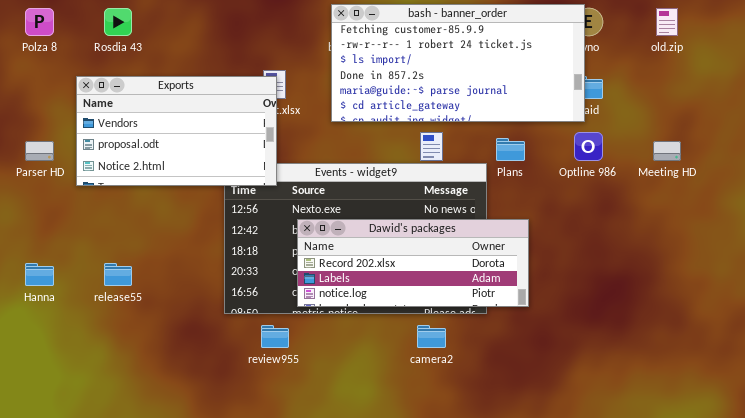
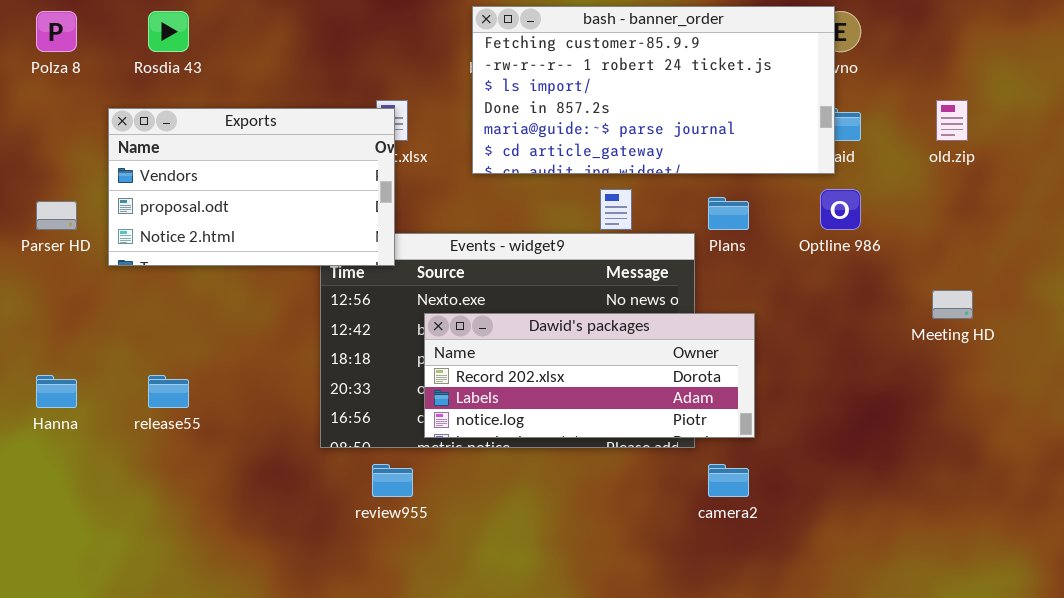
old.zip: [656,8,678,36] -> [936,100,968,141], moved
Meeting HD: [653,141,681,161] -> [932,290,973,319], moved
camera2: [417,325,446,348] -> [708,464,749,497], moved

